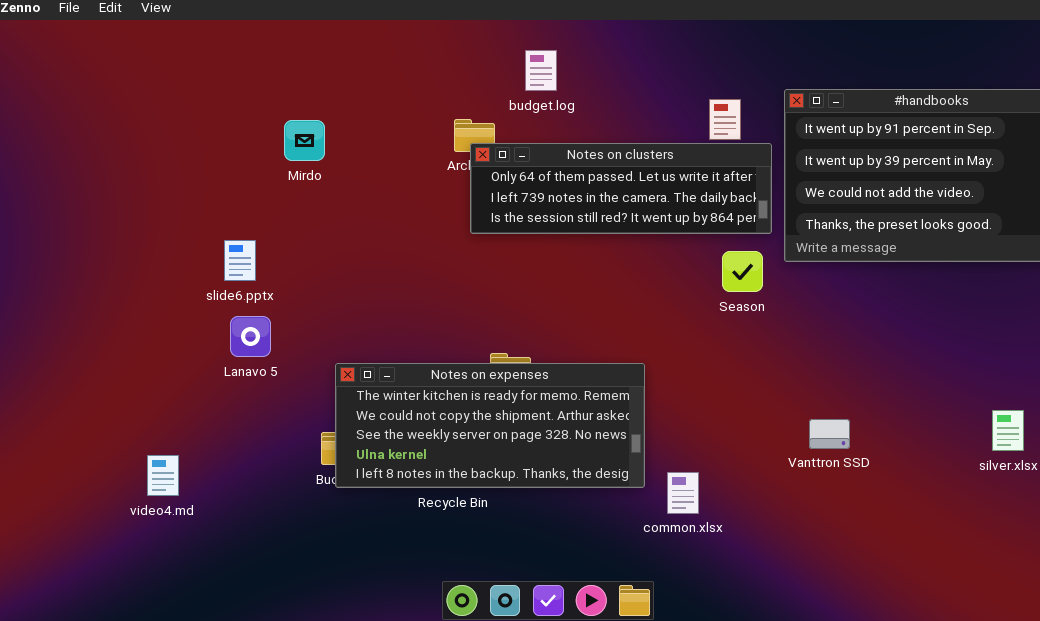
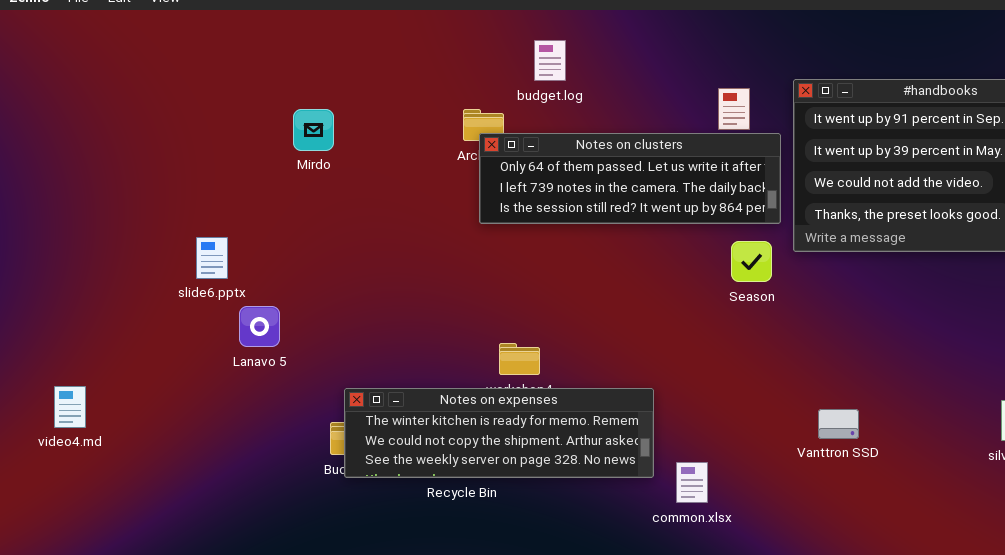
slide6.pptx: [224,240,256,281] -> [196,237,228,279], moved
Notes on expenses: [335,363,645,488] -> [344,388,654,478], resized
video4.md: [147,455,179,496] -> [54,386,86,428], moved

